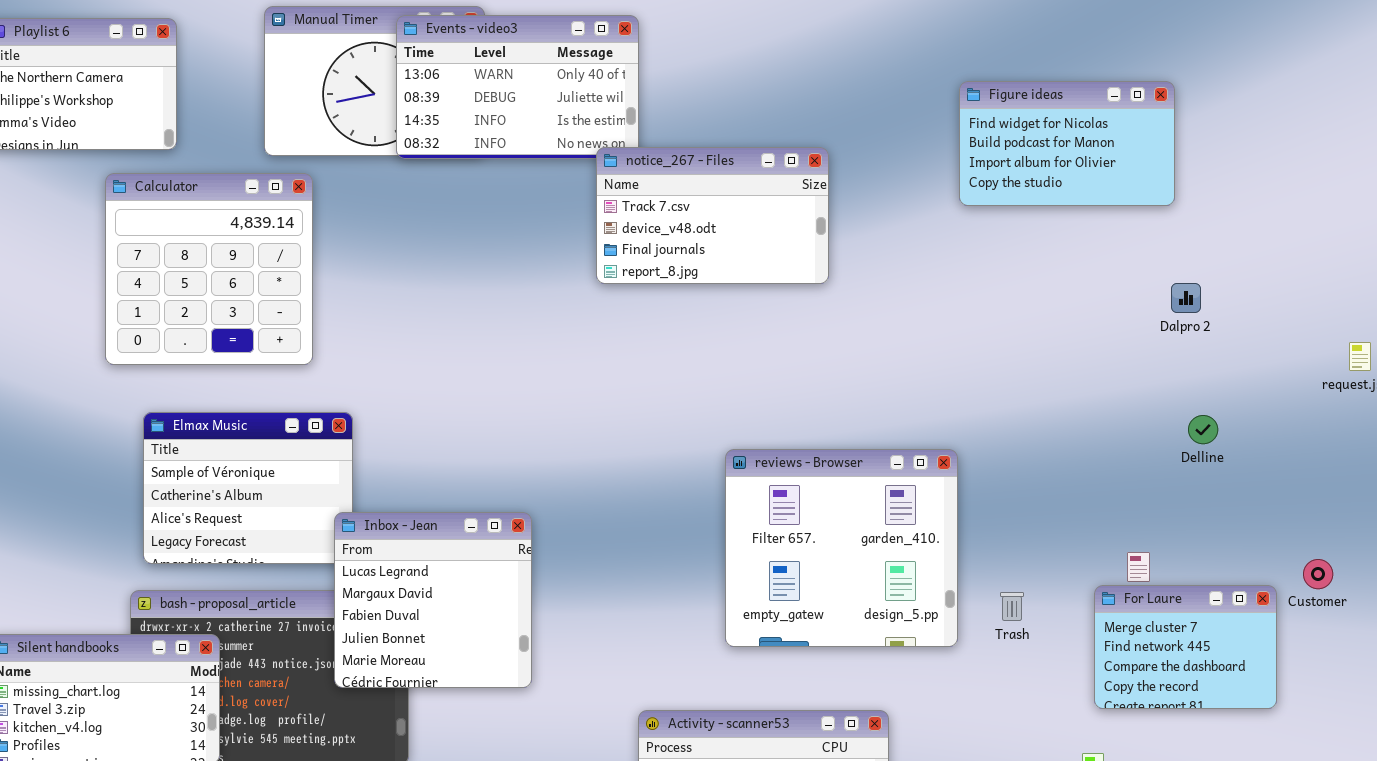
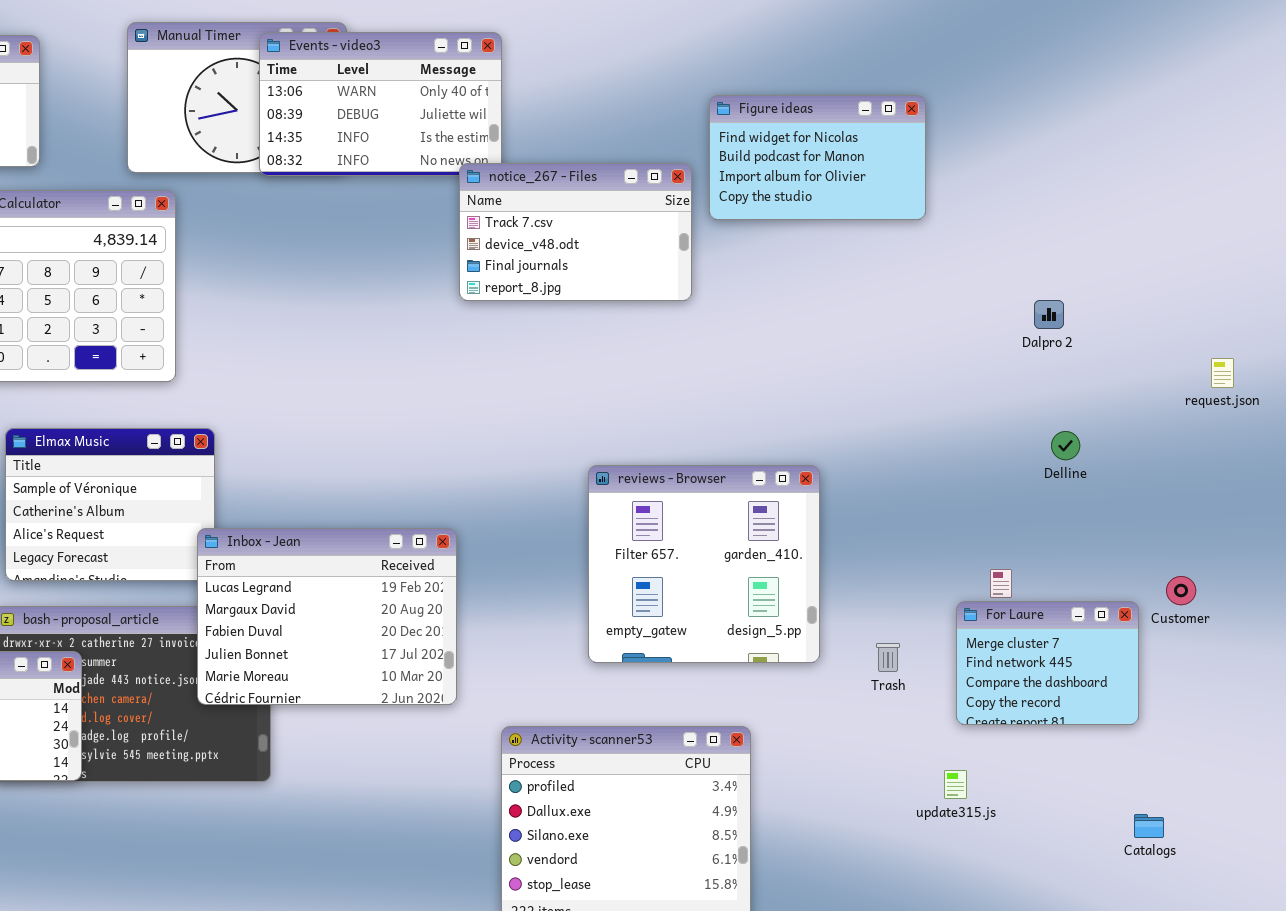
Figure ideas: [959,81,1175,206] -> [709,95,926,220], moved
Inbox - Jean: [334,512,532,688] -> [197,528,457,705], resized
Trash: [1000,592,1024,621] -> [876,643,900,672], moved

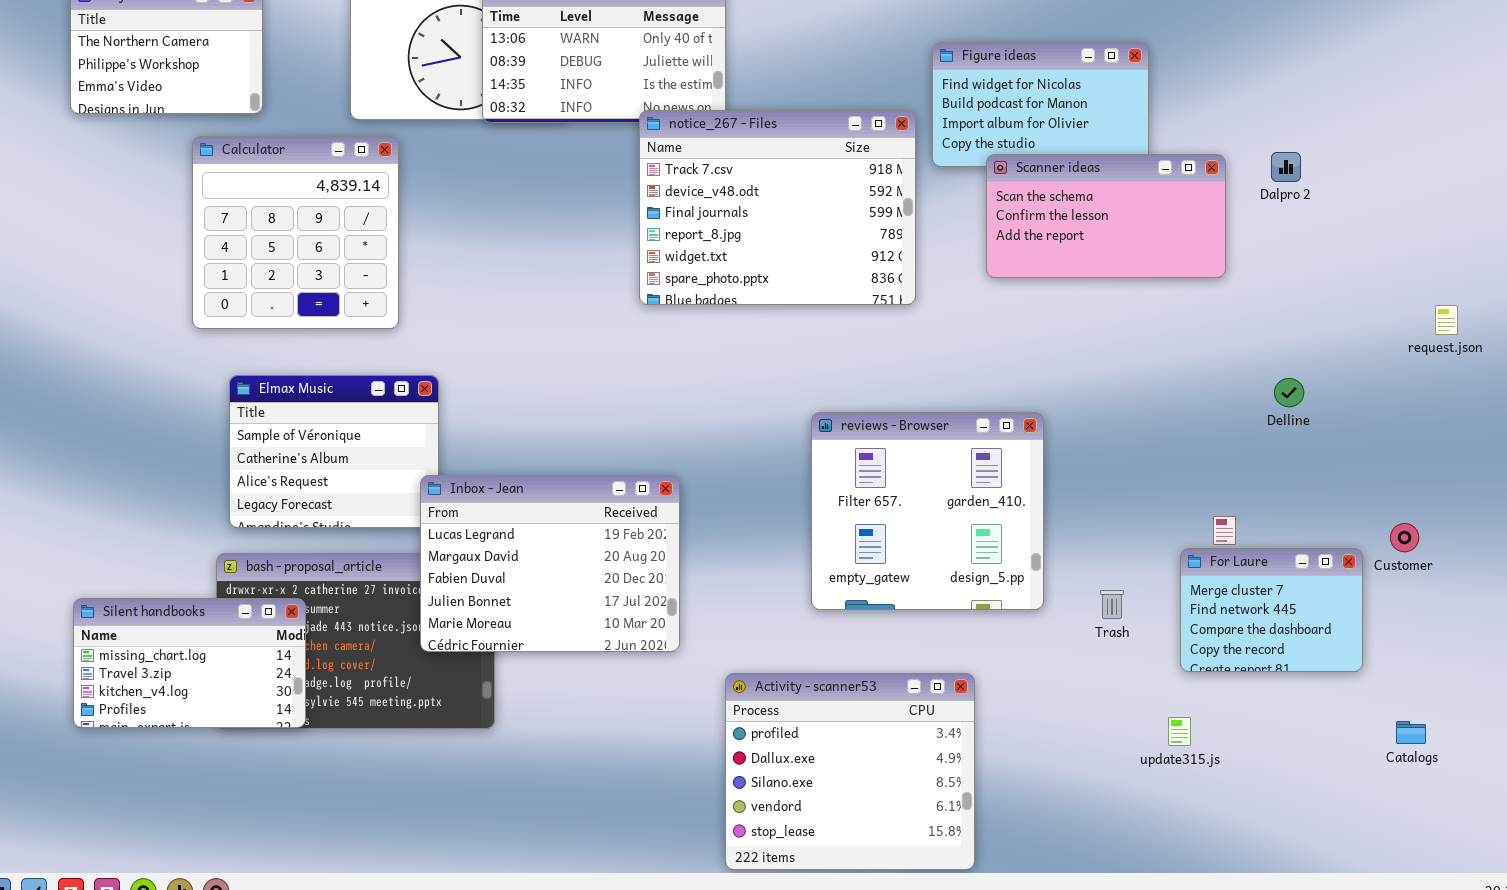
notice_267 - Files: [459,163,692,301] -> [639,110,916,305], resized
Scanner ideas: none -> [986,154,1226,278], opened
Dalpro 2: [1034,300,1064,329] -> [1271,152,1301,182], moved
Catalogs: [1134,814,1164,838] -> [1396,721,1426,744], moved

